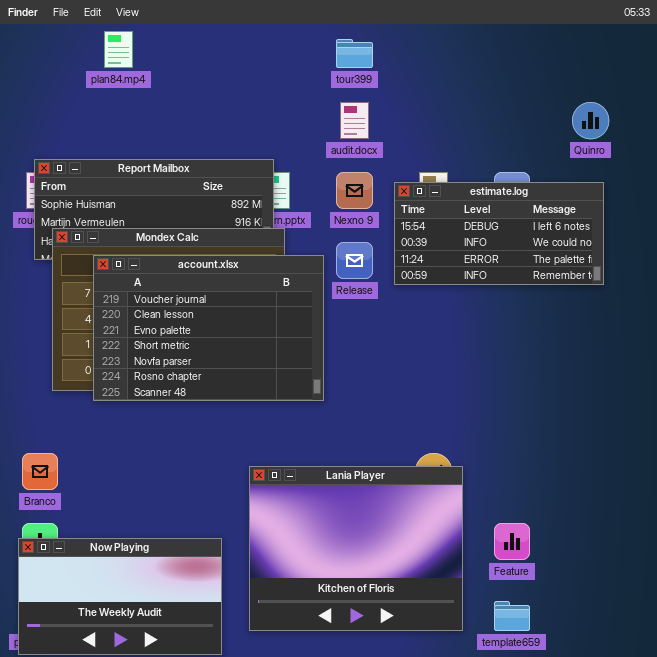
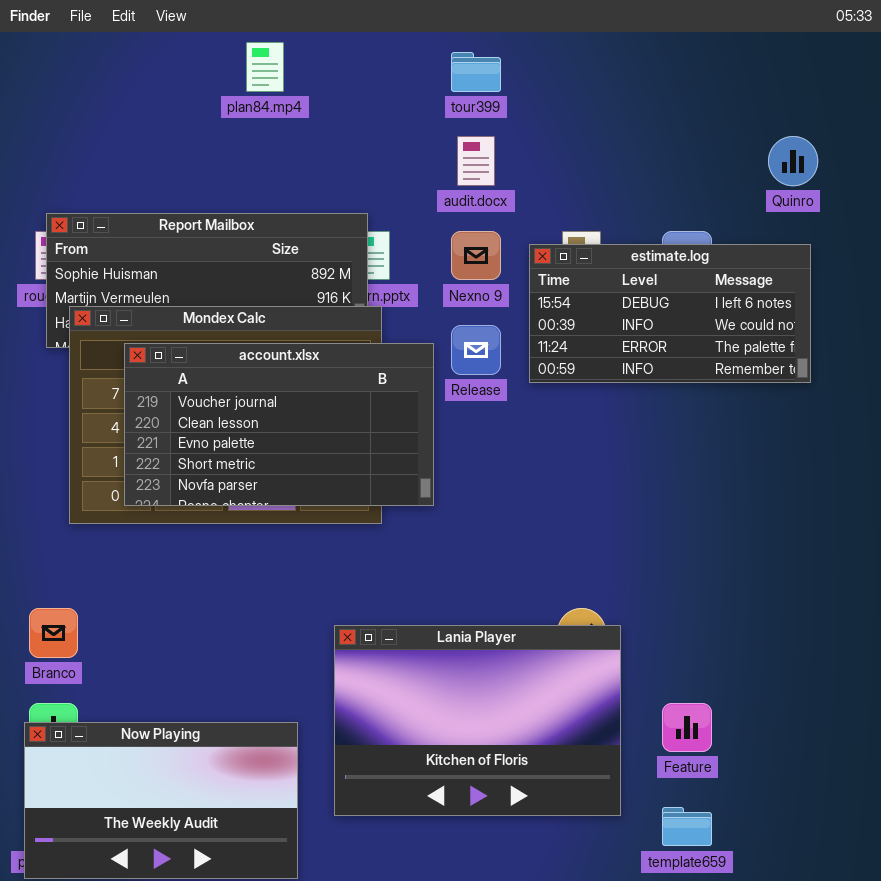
plan84.mp4: [104,31,133,68] -> [246,42,284,92], moved
account.xlsx: [93,255,324,401] -> [124,343,434,506], resized
Lania Player: [249,466,463,631] -> [334,625,621,816], resized

